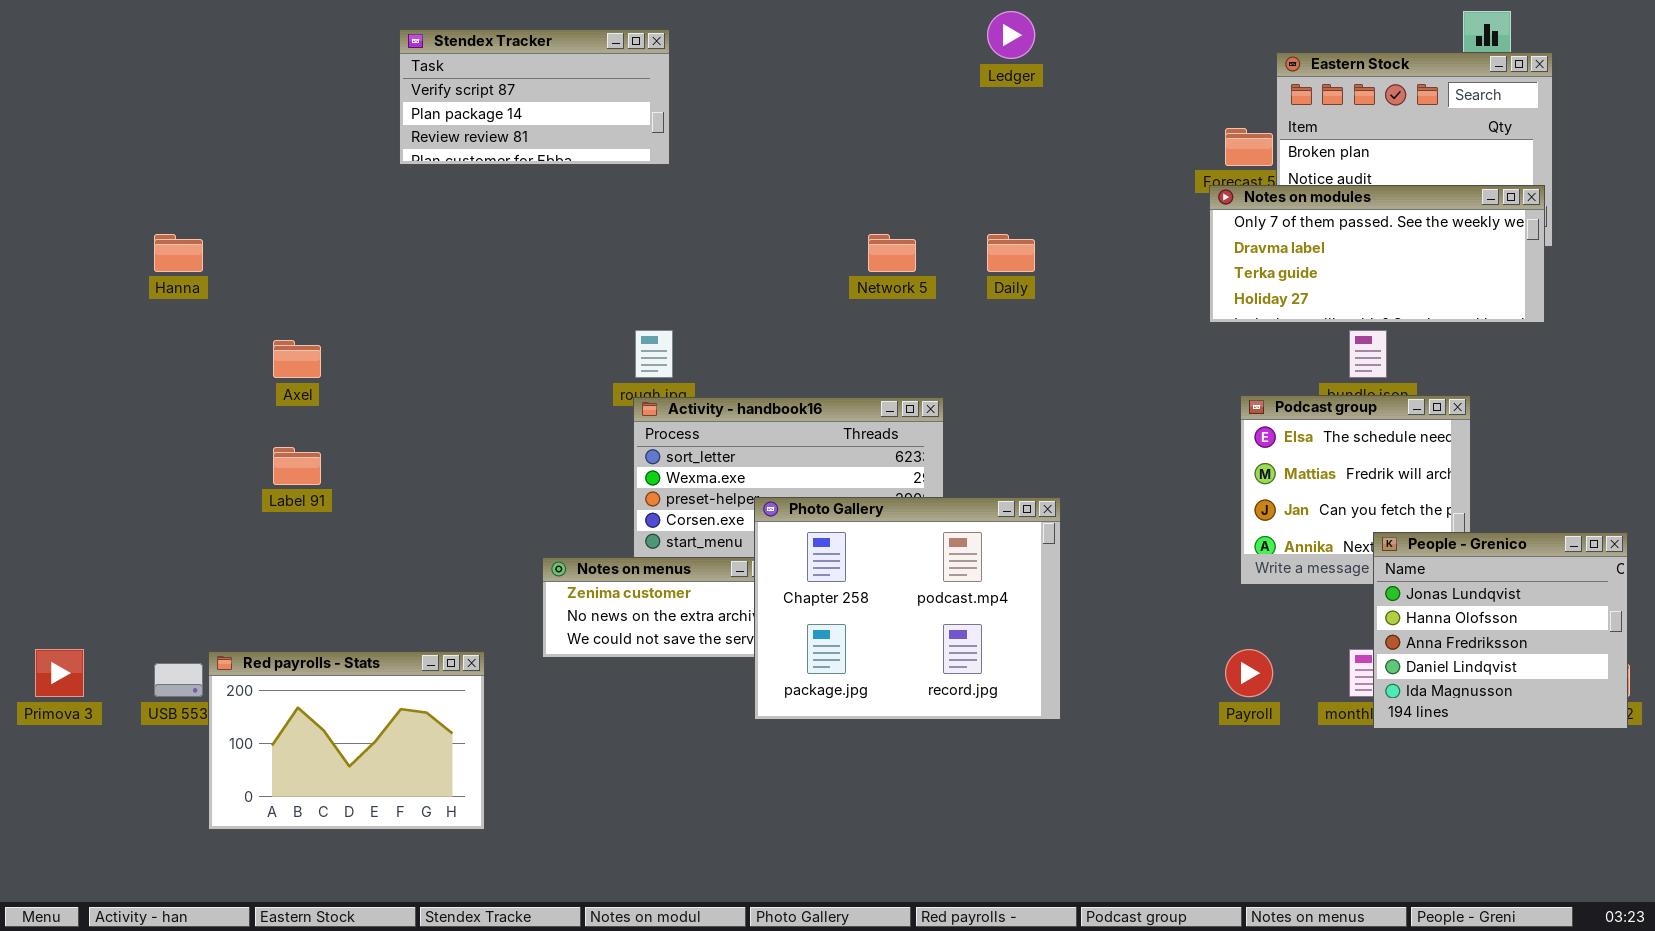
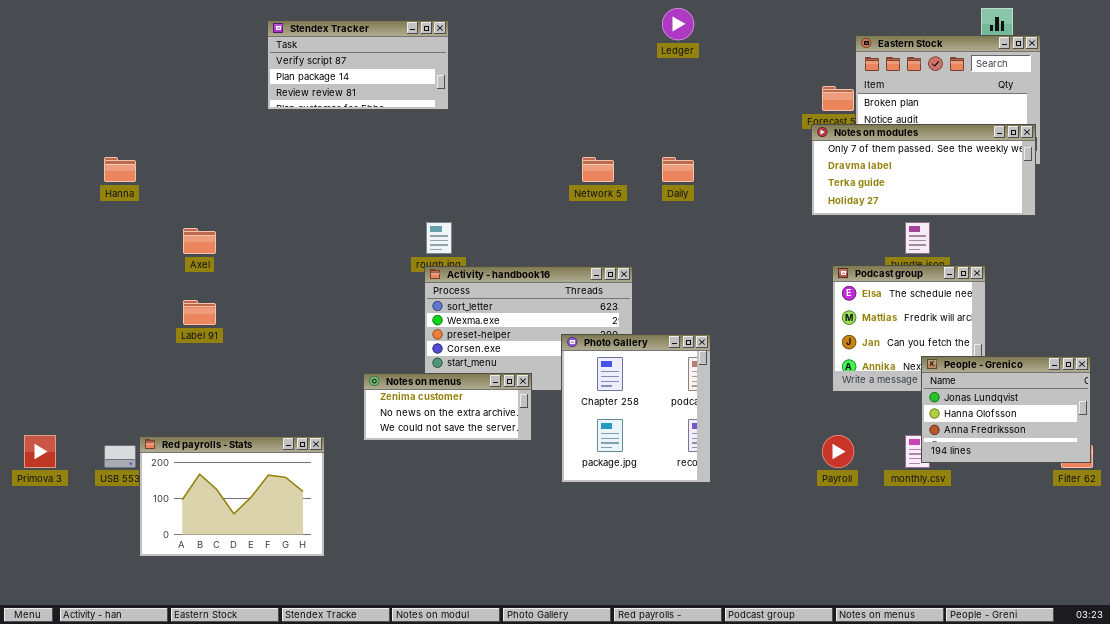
Photo Gallery: [754,497,1061,720] -> [561,334,711,483], resized
People - Grenico: [1373,532,1628,729] -> [921,356,1091,463], resized

